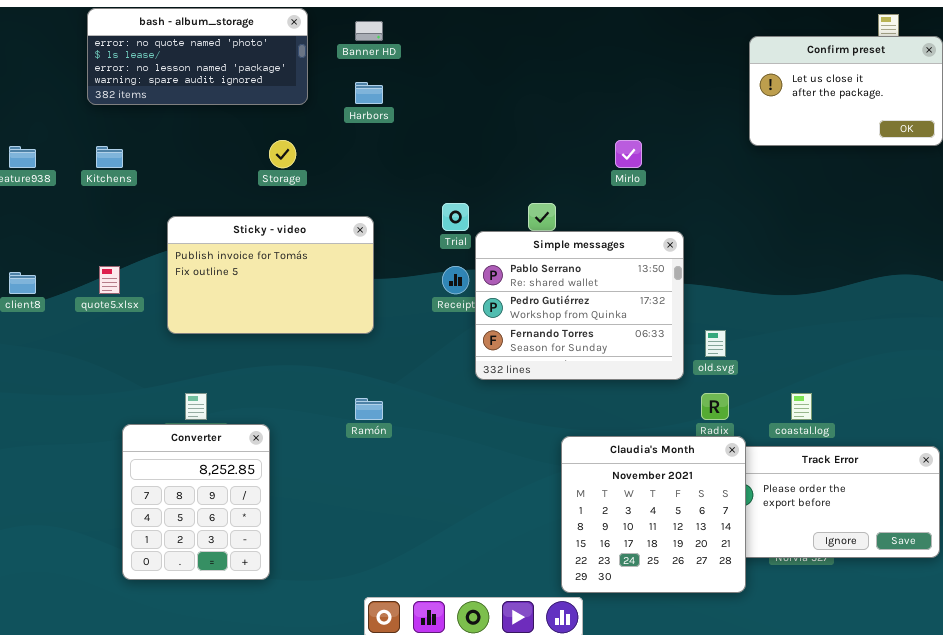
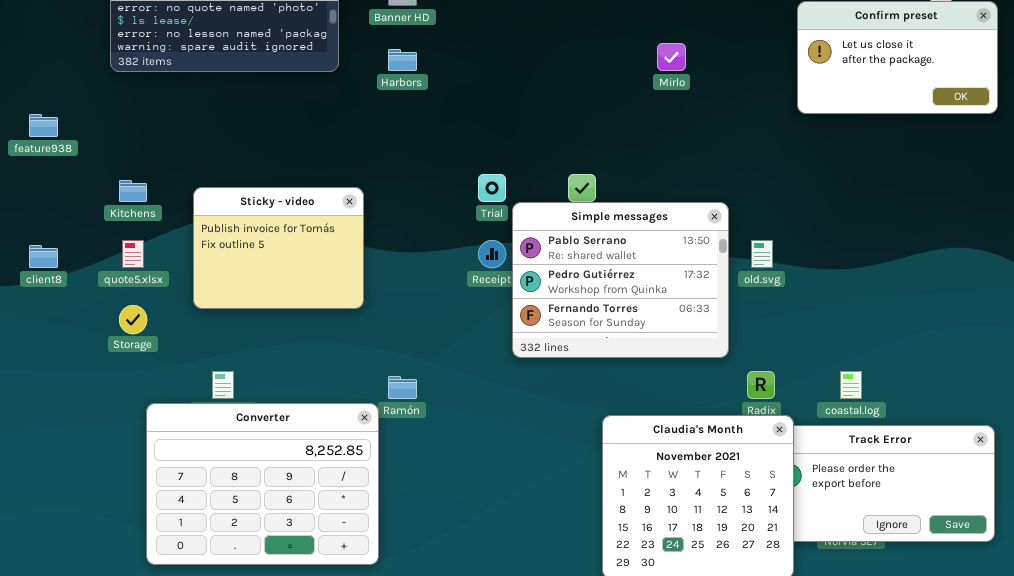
Storage: [269,140,296,168] -> [119,305,147,334], moved
Mirlo: [615,140,642,168] -> [657,43,686,71], moved
Kitchens: [96,146,123,168] -> [119,180,147,202], moved
Sticky - video: [167,216,374,334] -> [193,187,364,309], resized
old.svg: [705,330,726,357] -> [751,240,773,268], moved
Converter: [122,424,270,580] -> [146,403,379,565], resized

